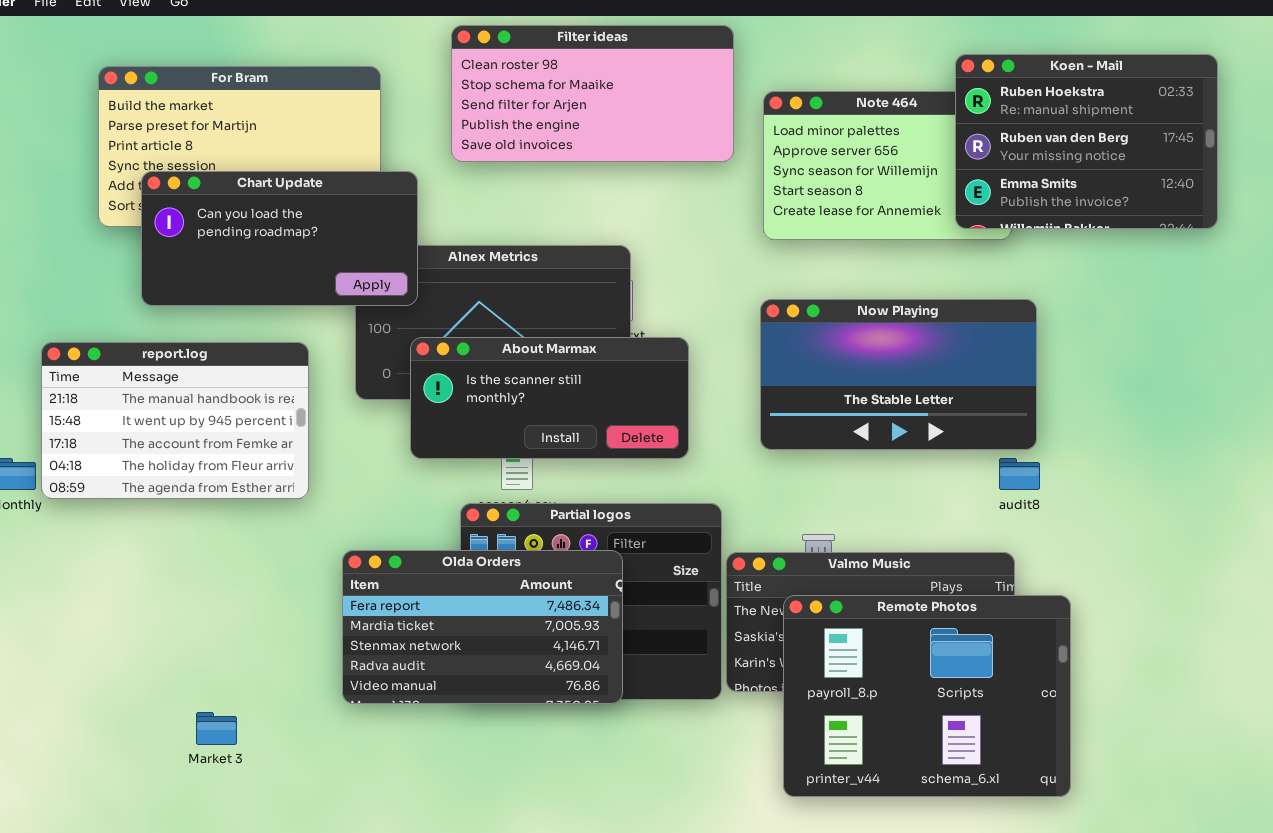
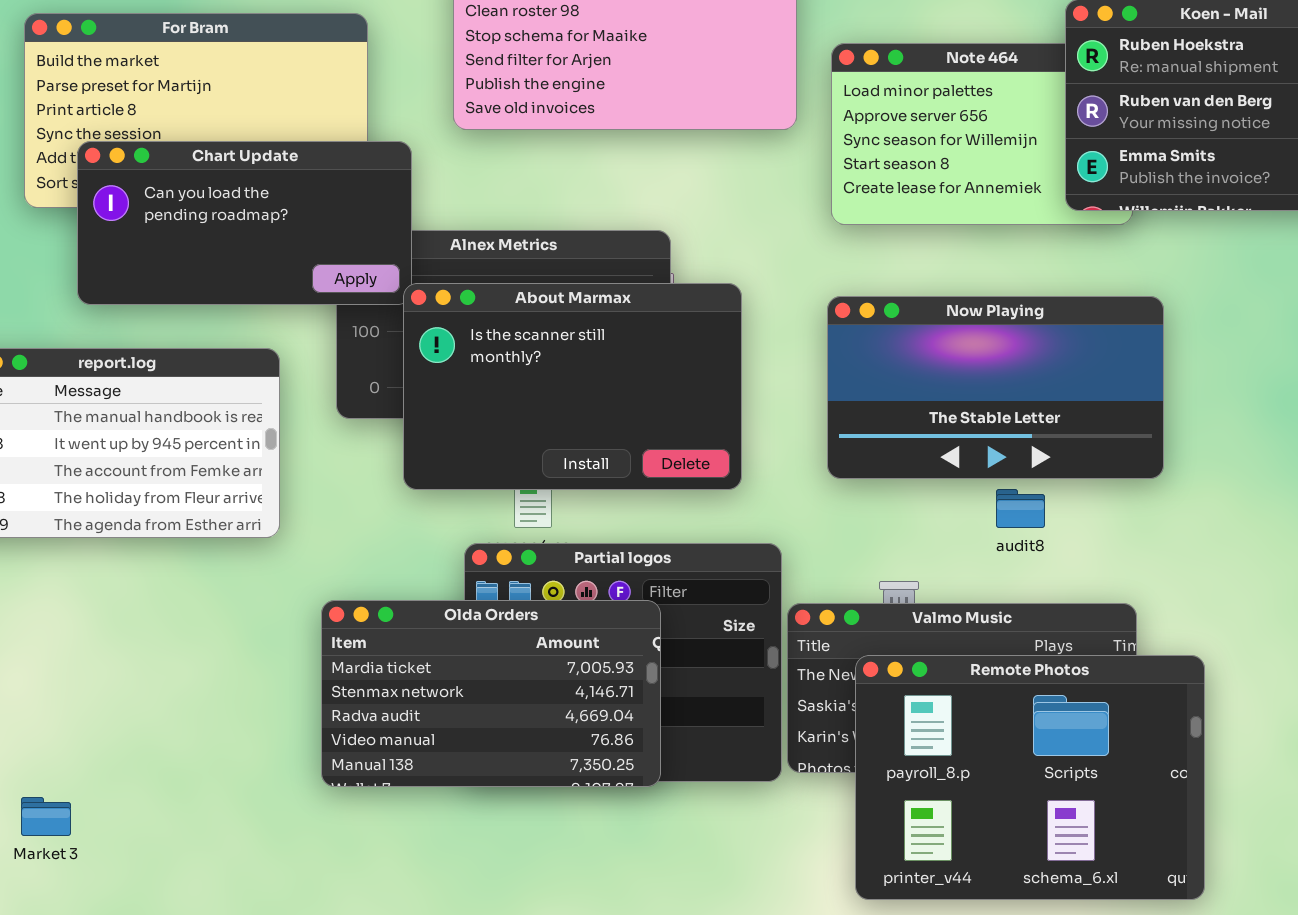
About Marmax: [410,337,689,459] -> [403,283,742,490], resized
audit8: [999,458,1040,490] -> [996,489,1045,528], moved
Olda Orders: [342,550,623,704] -> [321,600,661,787], scrolled down 1 row
Market 3: [196,712,237,745] -> [21,797,71,836], moved

